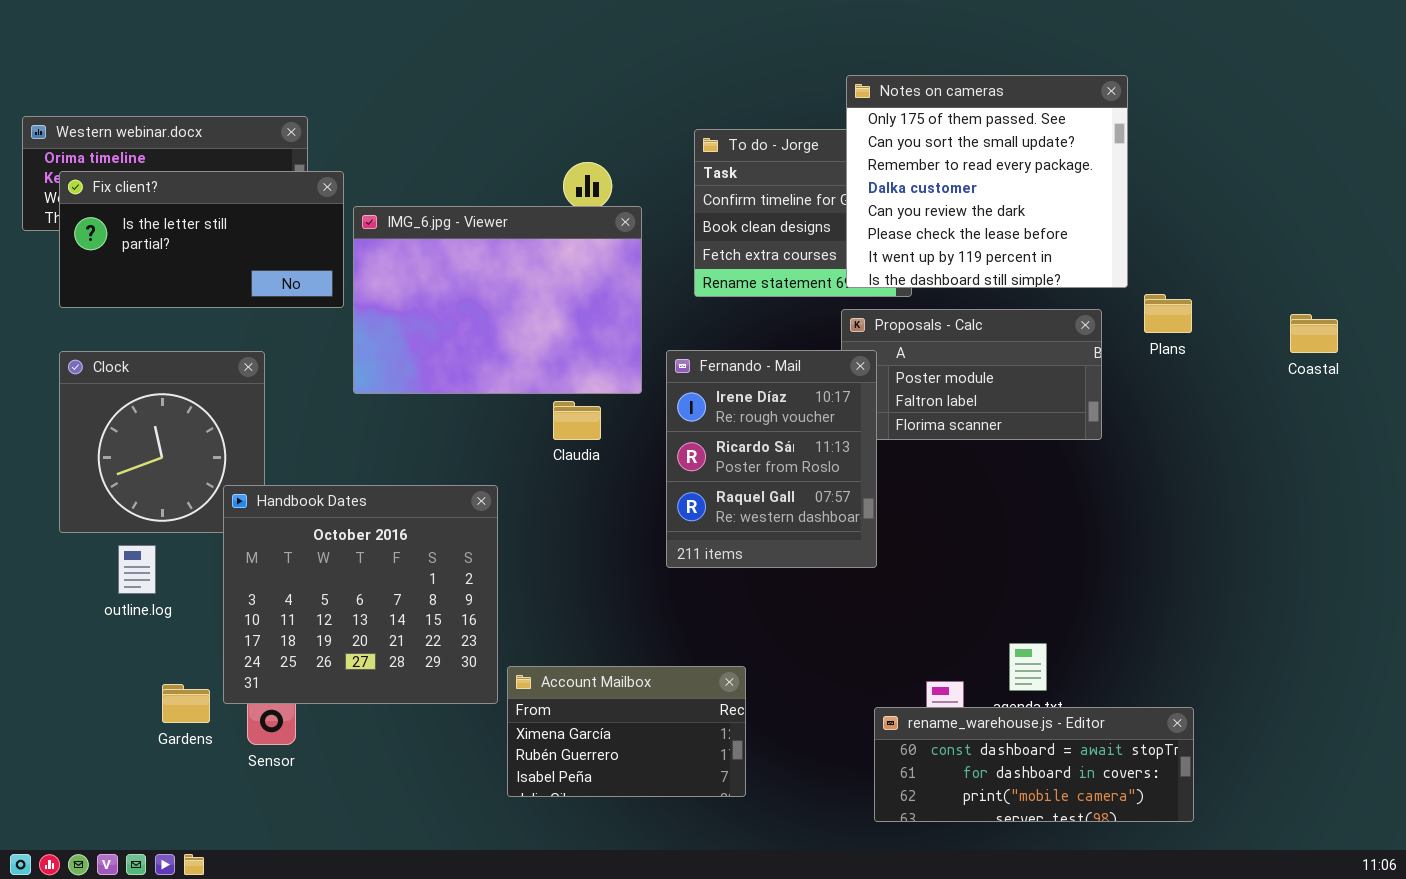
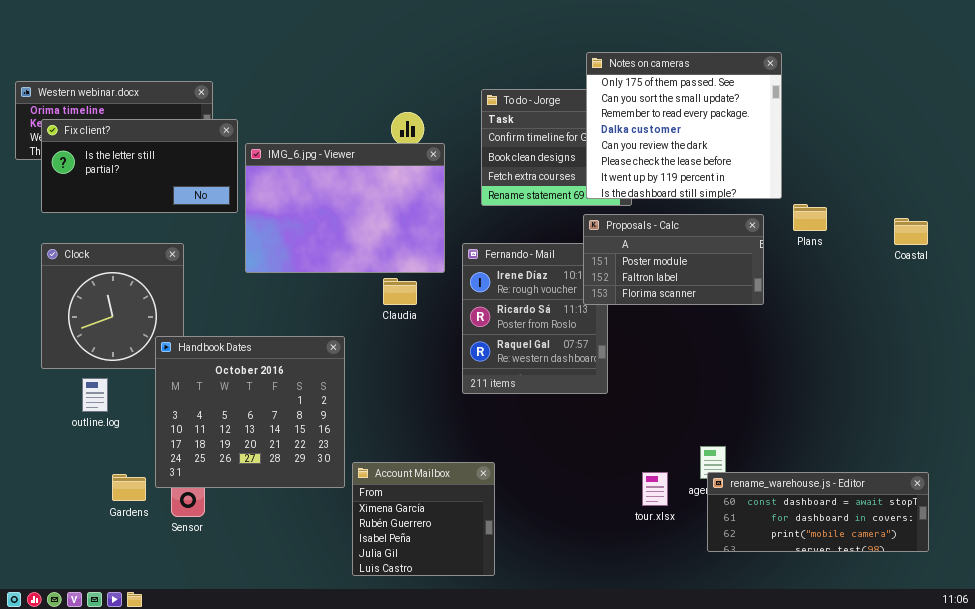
Proposals - Calc: [841,309,1102,440] -> [583,214,764,305], raised
Account Mailbox: [507,666,746,797] -> [352,462,495,576], resized
rename_warehouse.js - Editor: [874,707,1194,822] -> [707,472,929,552], moved

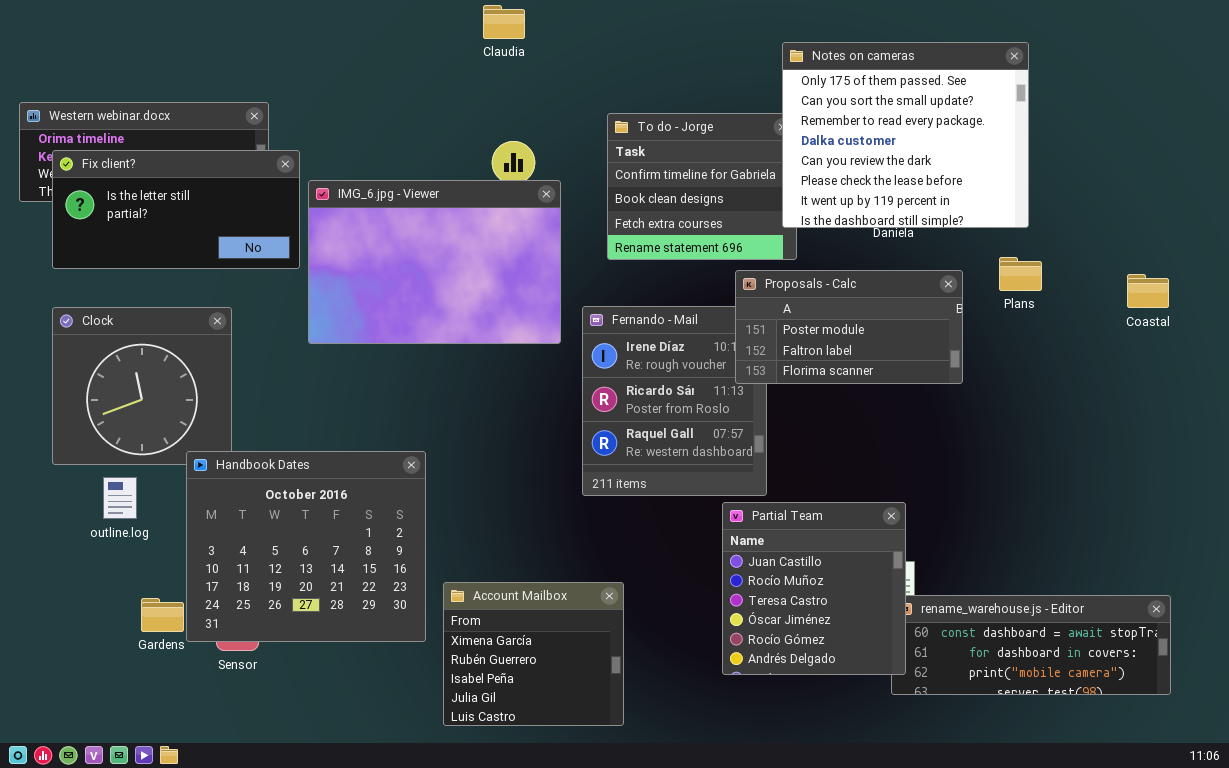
Notes on cameras: [586,52,782,199] -> [782,42,1029,228], moved
Claudia: [383,278,417,305] -> [483,5,525,39], moved
Handbook Dates: [155,336,345,488] -> [186,451,426,642], moved
Partial Team: none -> [722,502,906,675], opened

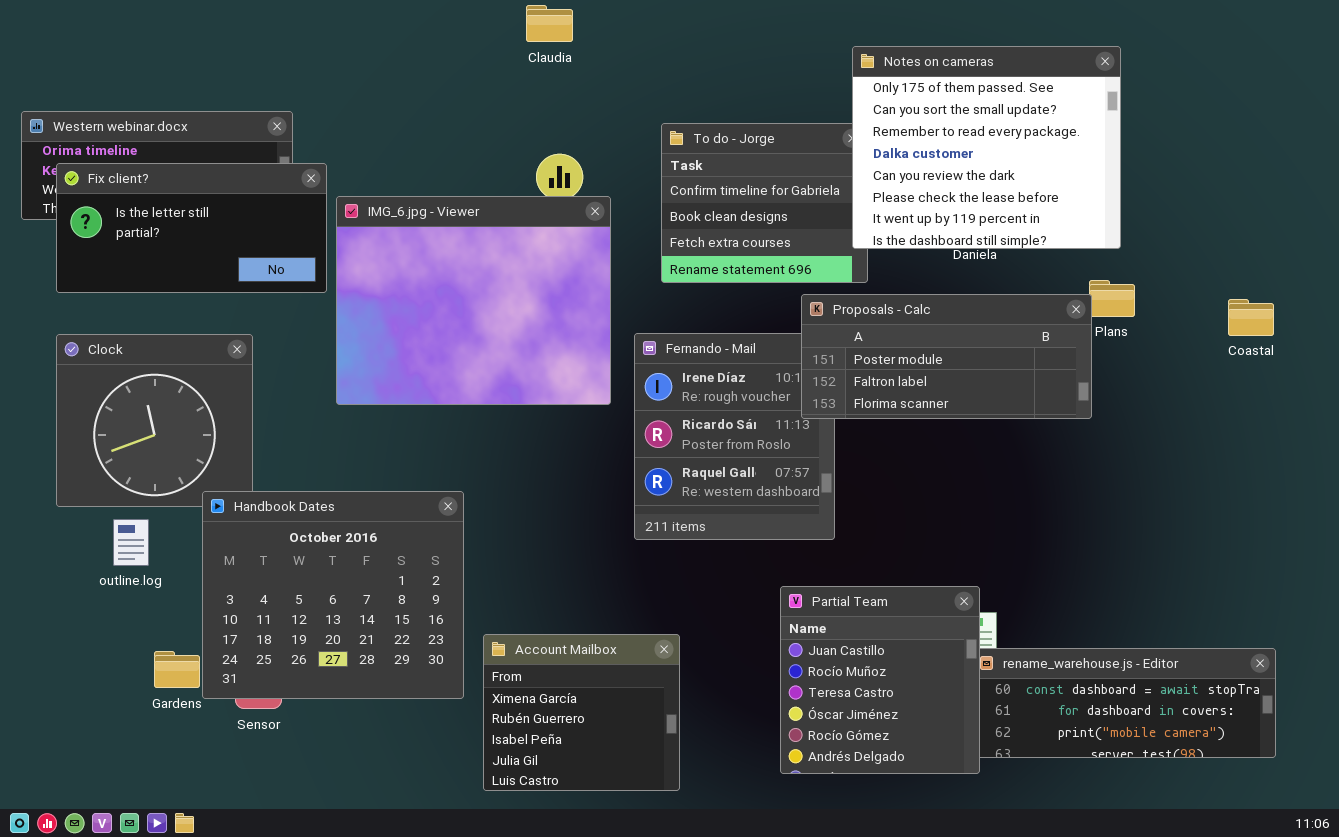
IMG_6.jpg - Viewer: [308,180,561,344] -> [336,196,611,405], resized
Proposals - Calc: [735,270,963,384] -> [801,294,1092,419], resized
Partial Team: [722,502,906,675] -> [780,586,980,774], moved

